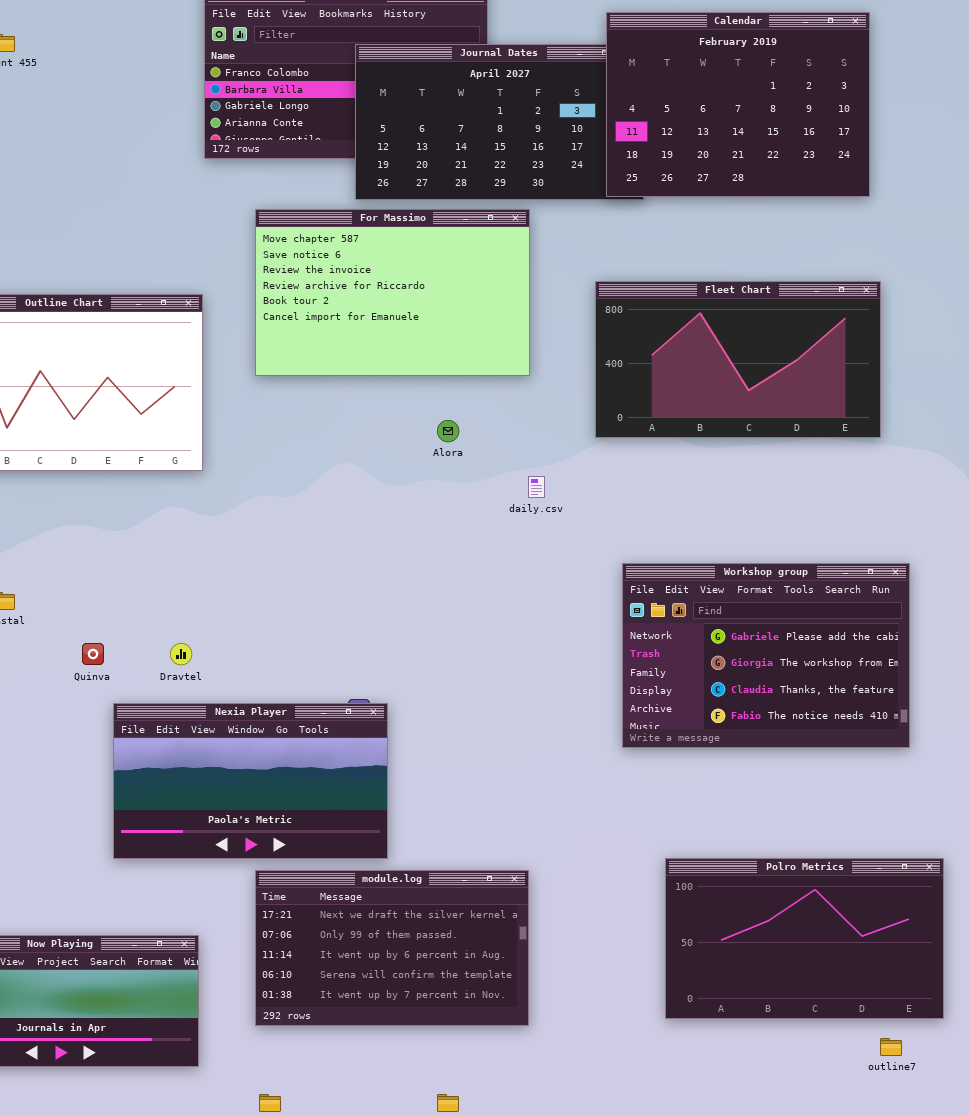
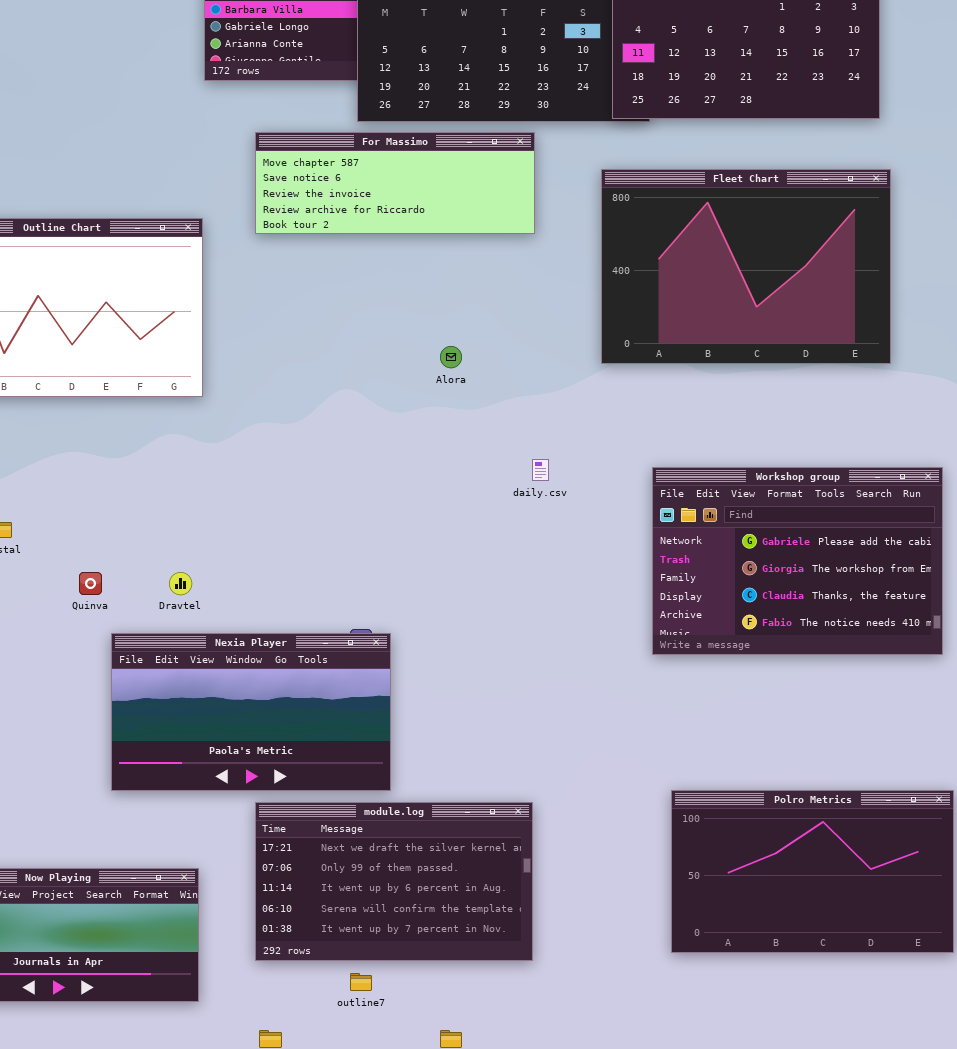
For Massimo: [255,209,530,376] -> [255,132,535,234], resized
Fleet Chart: [595,281,881,438] -> [601,169,891,364], resized
daily.csv: [528,476,545,498] -> [532,459,549,481], moved
Workshop group: [622,563,910,748] -> [652,467,943,655], moved
outline7: [880,1038,902,1056] -> [350,973,372,991], moved

